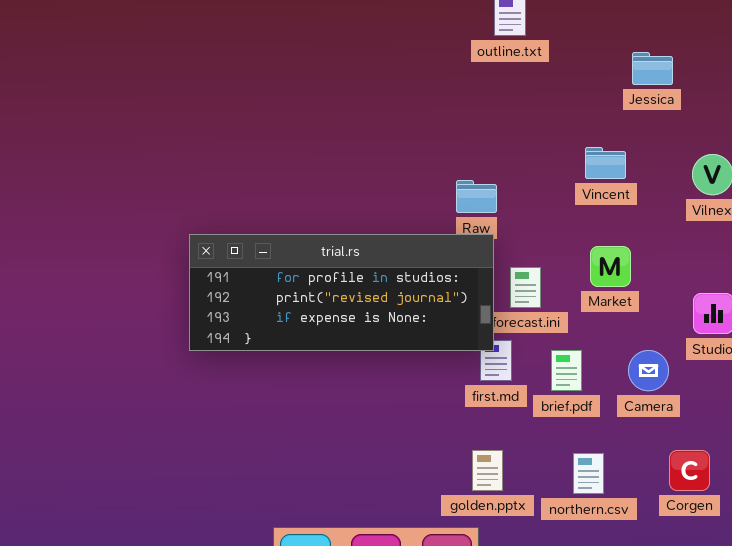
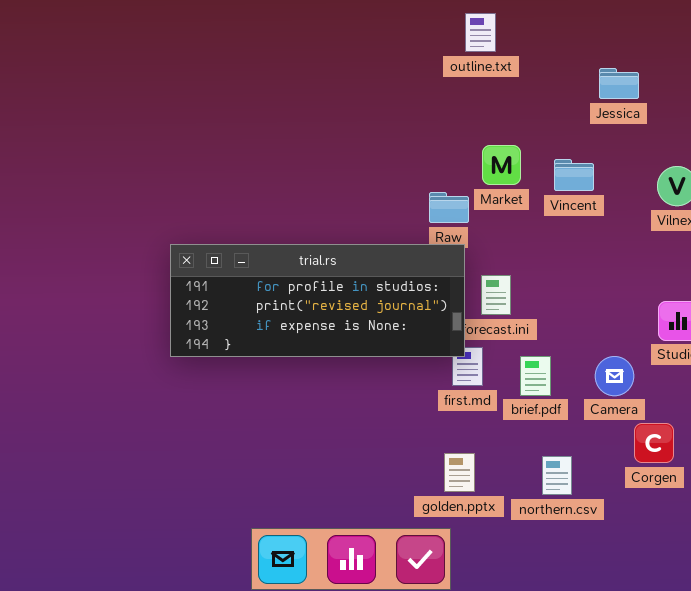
Market: [590,246,631,287] -> [482,145,521,185], moved
Corgen: [669,450,710,491] -> [634,423,674,463], moved

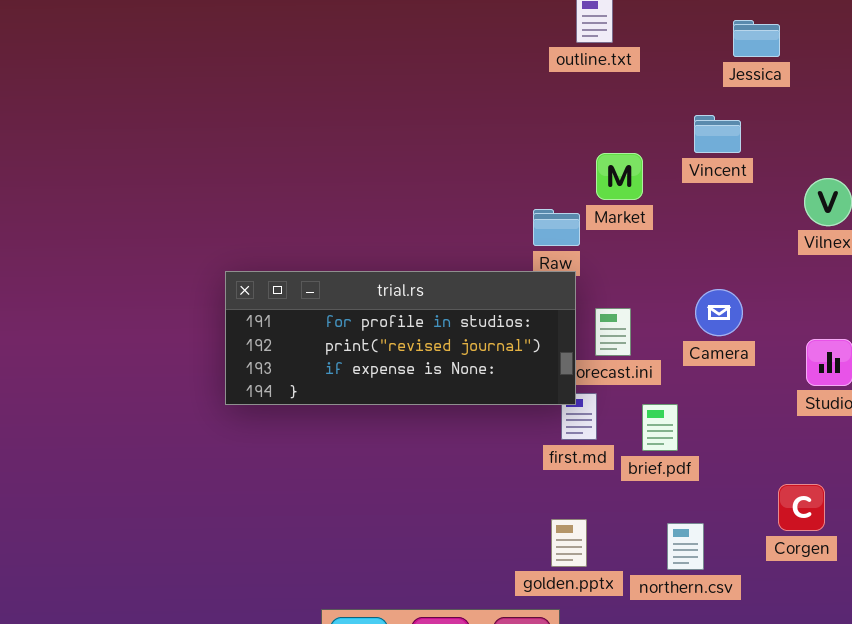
Jessica: [599,68,639,99] -> [733,20,780,57], moved
Vincent: [554,159,594,191] -> [694,115,741,153], moved
Camera: [595,356,634,396] -> [695,289,743,336], moved

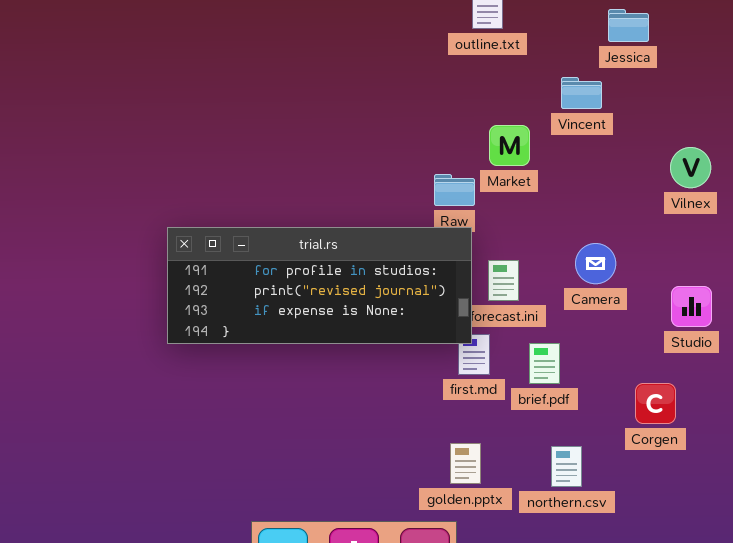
Vincent: [694,115,741,153] -> [561,77,602,109], moved
Corgen: [778,484,825,531] -> [635,383,676,424], moved

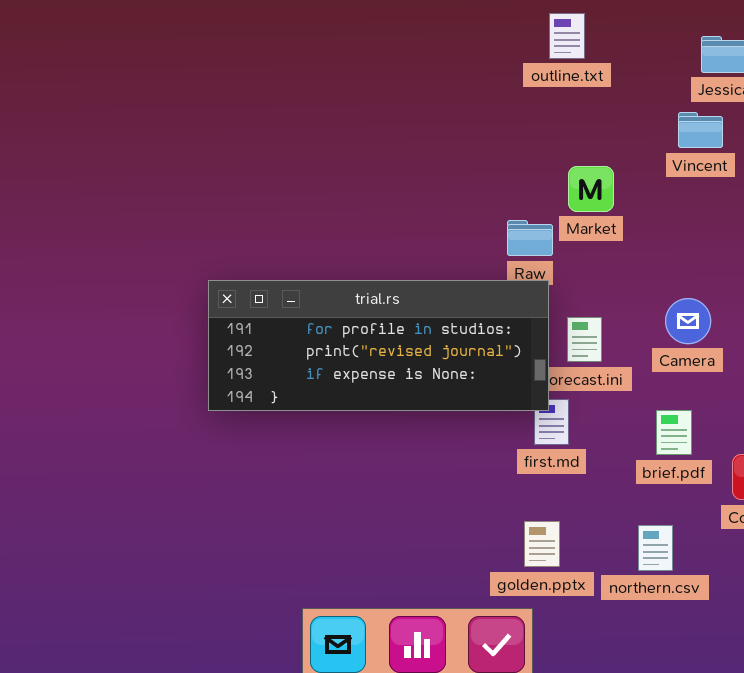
Vincent: [561,77,602,109] -> [678,112,723,148], moved
brief.pdf: [529,343,560,384] -> [656,410,692,455], moved

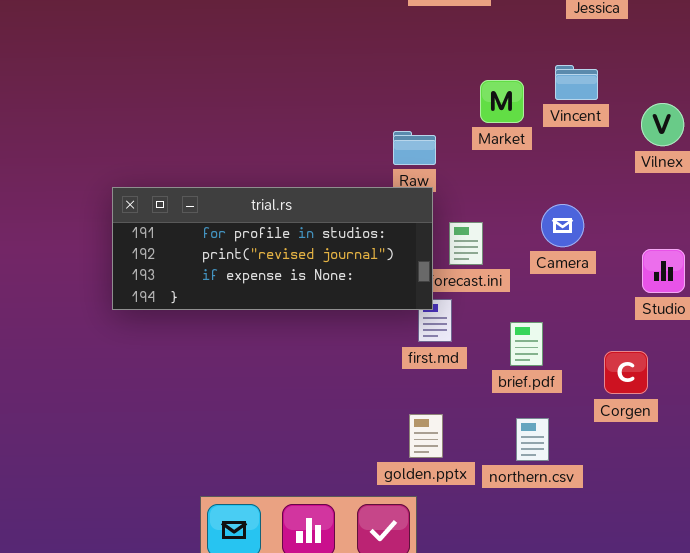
Vincent: [678,112,723,148] -> [555,65,598,100], moved
Market: [568,166,614,212] -> [480,80,524,123], moved
brief.pdf: [656,410,692,455] -> [510,322,543,366], moved

